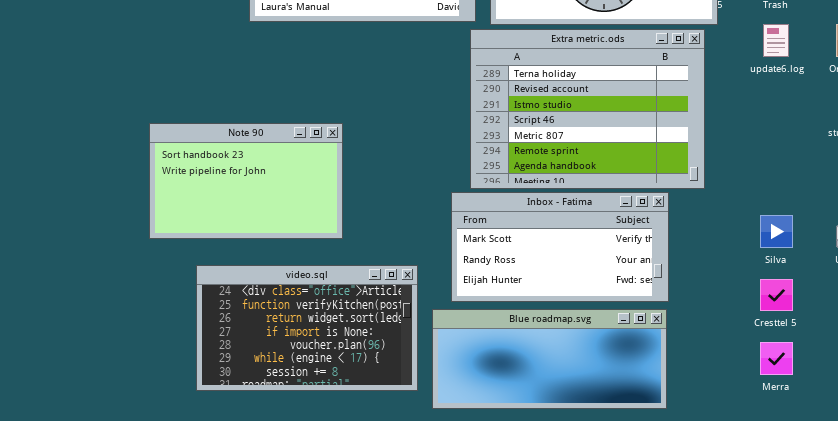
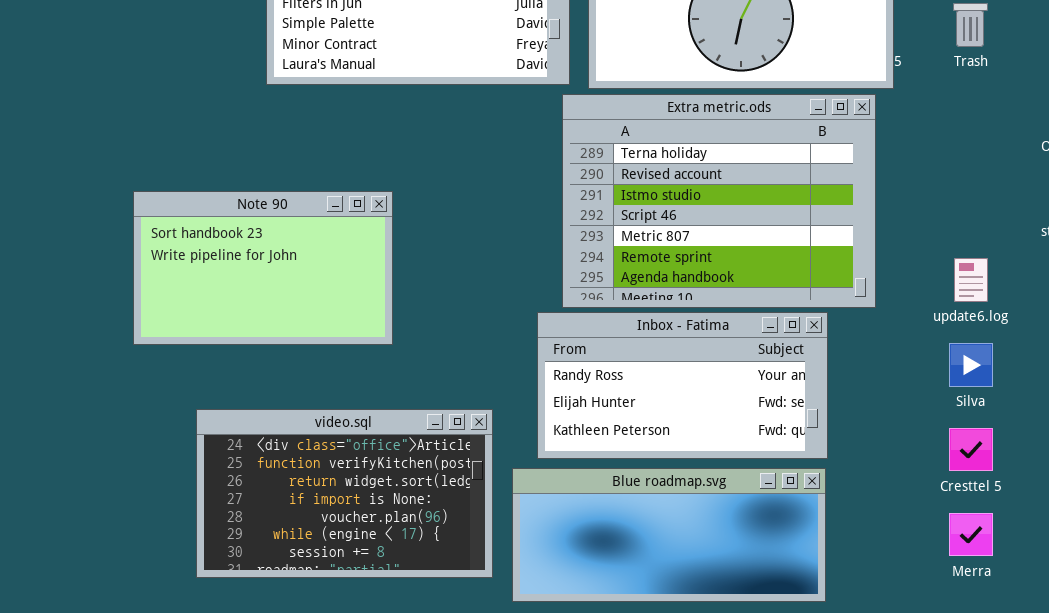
update6.log: [763,24,789,57] -> [954,258,988,302], moved
Note 90: [149,123,343,239] -> [133,191,393,345], moved
Inbox - Fatima: [451,192,669,302] -> [537,312,828,459], scrolled down 1 row

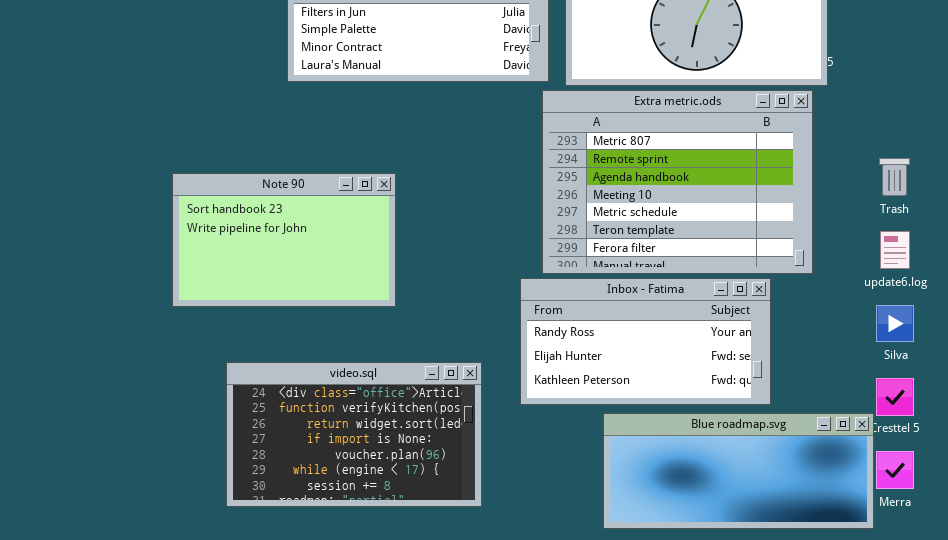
Trash: [953,3,988,47] -> [879,158,910,196], moved
Extra metric.ods: [562,94,876,308] -> [542,90,813,274], scrolled down 4 rows
Blue roadmap.svg: [512,468,826,602] -> [603,413,874,529], moved

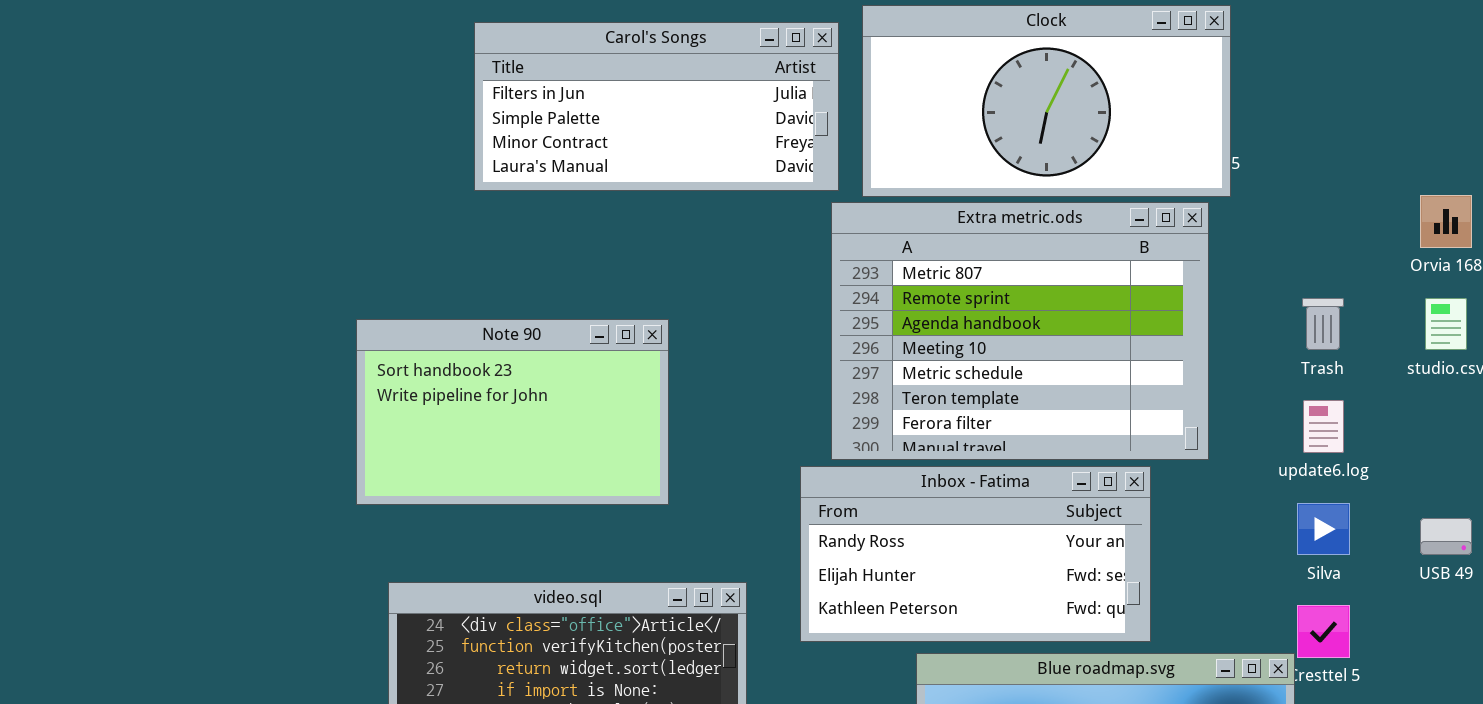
Note 90: [172,173,396,307] -> [356,319,669,505], moved

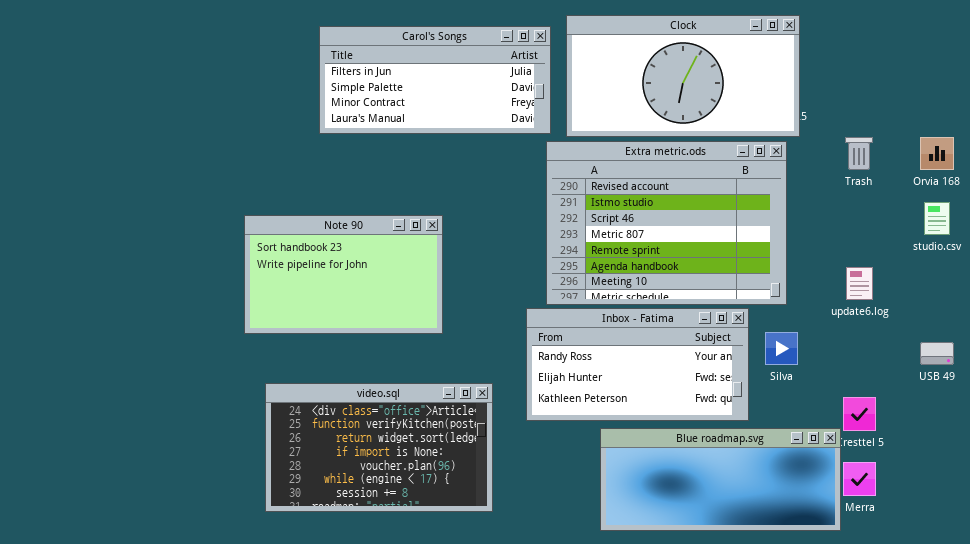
Extra metric.ods: [831,202,1209,460] -> [546,141,787,305], scrolled up 3 rows
Trash: [1302,298,1344,350] -> [845,137,873,170], moved
Silva: [1297,503,1350,555] -> [765,332,798,365], moved

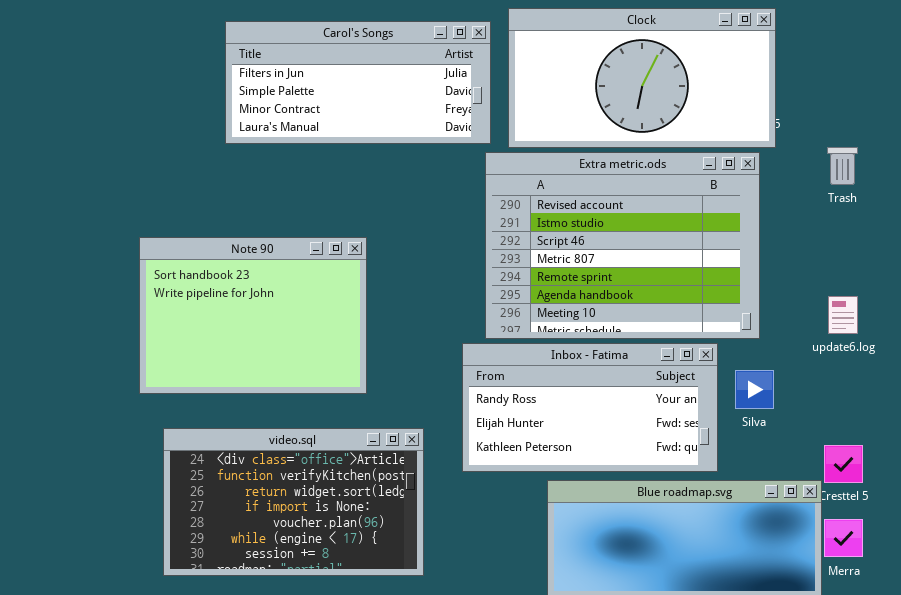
Note 90: [244,215,443,334] -> [139,237,367,394], resized

